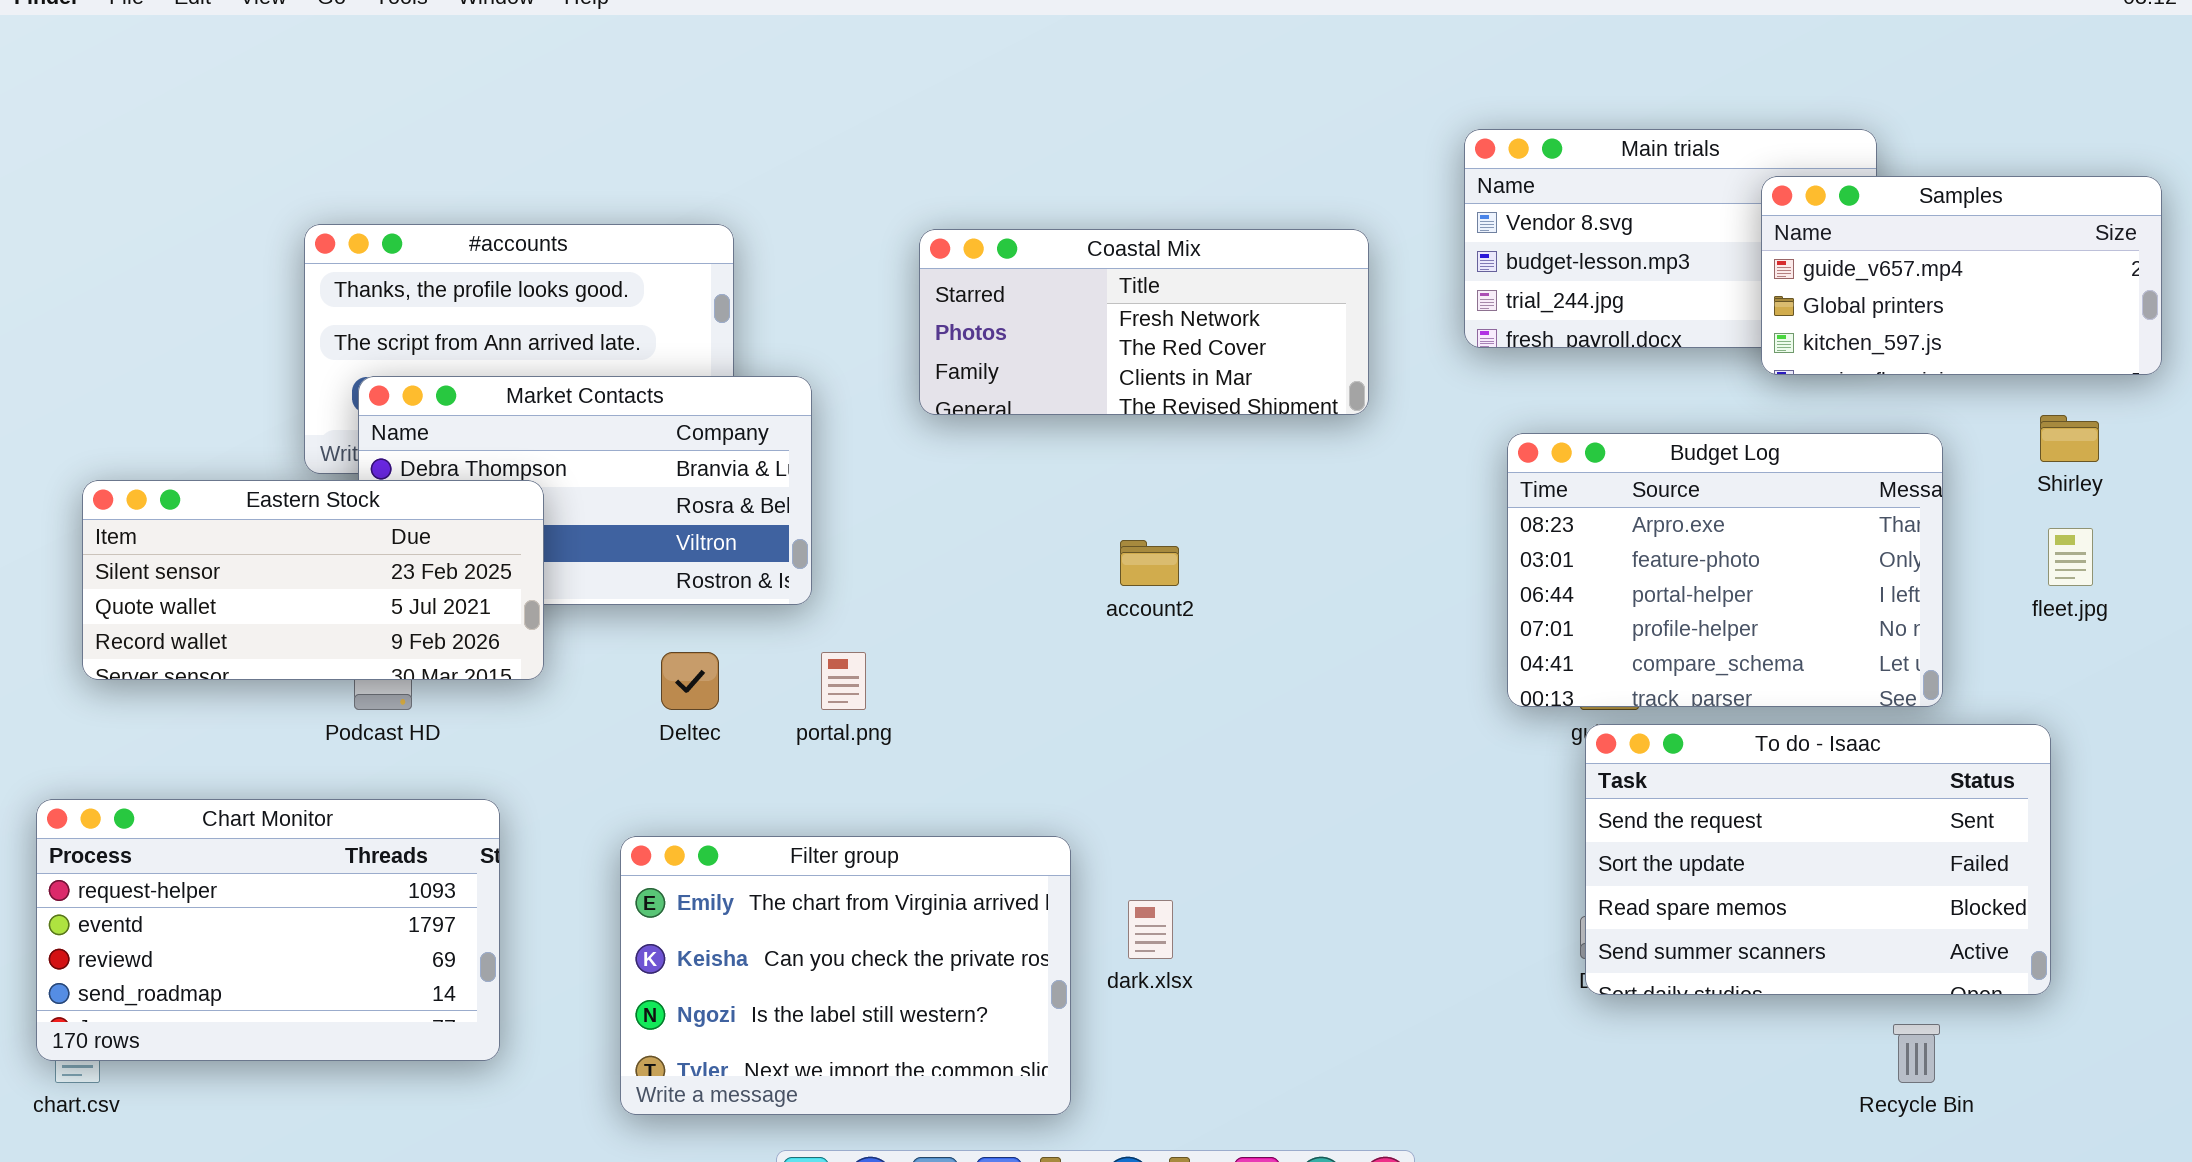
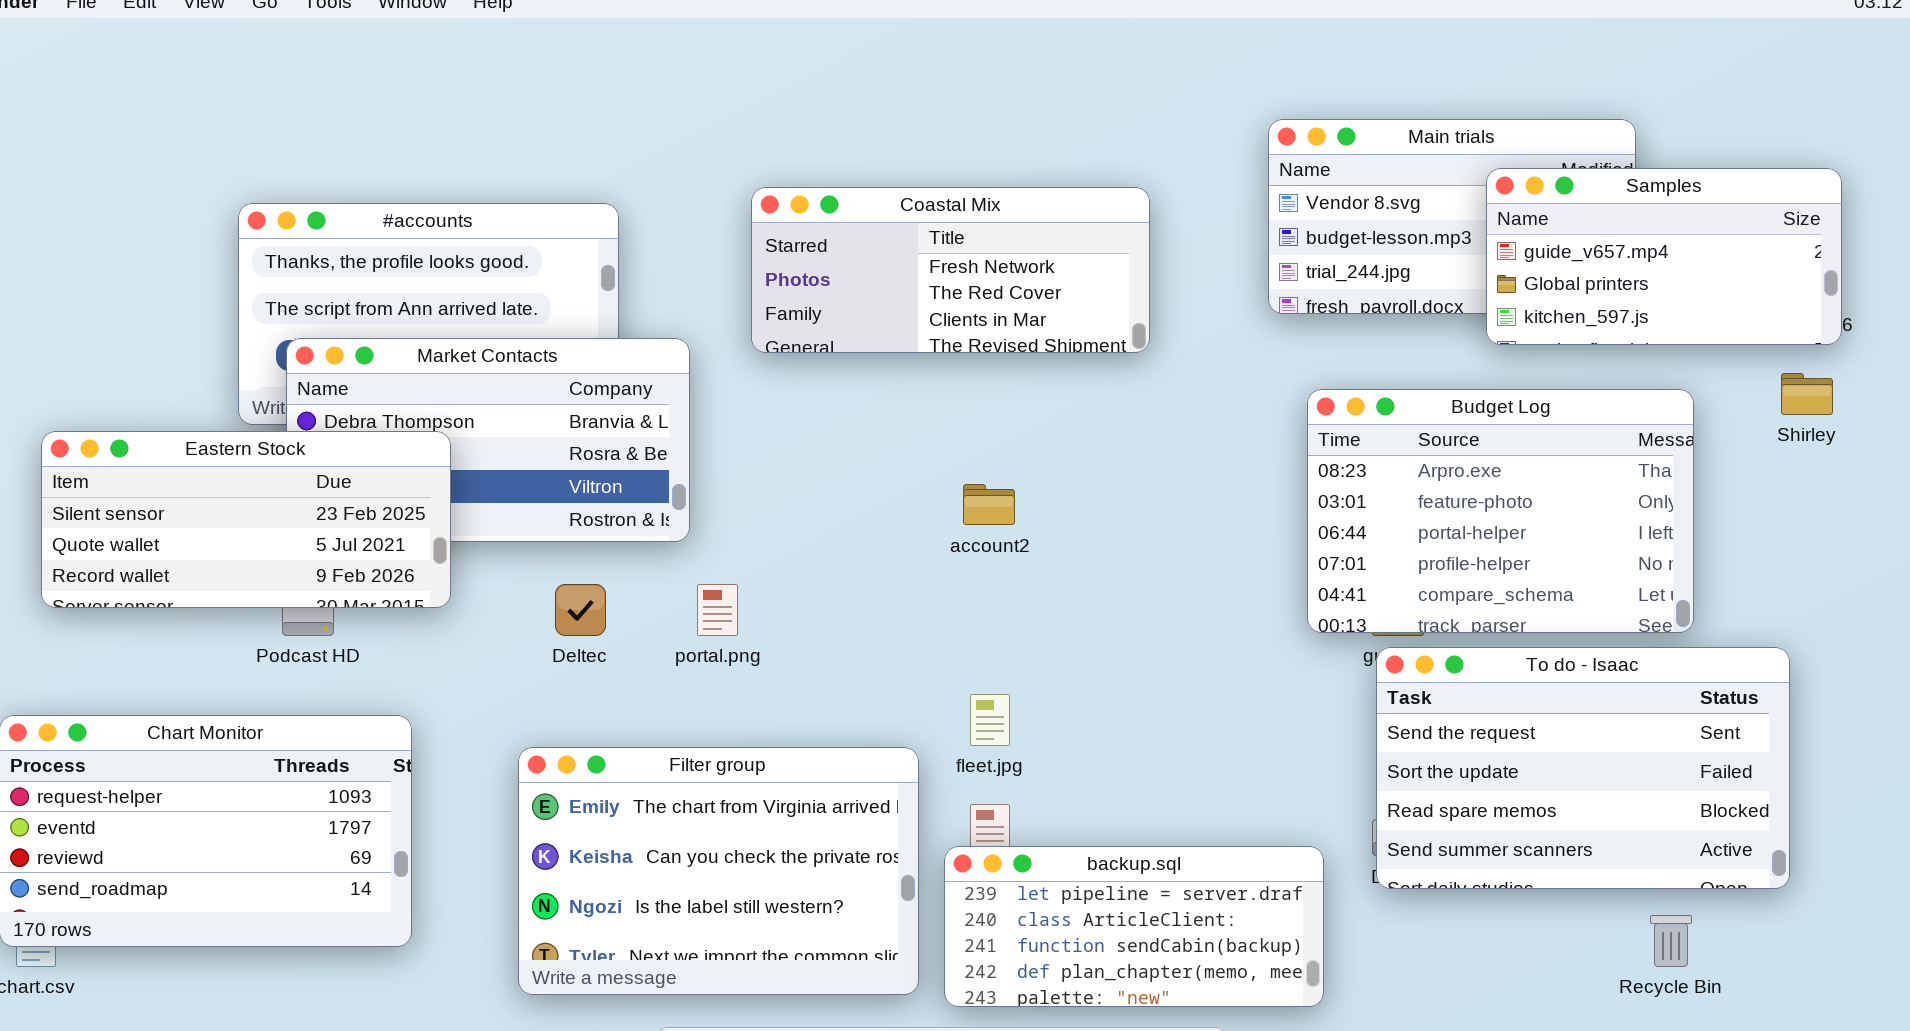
Samples: [1761,176,2162,375] -> [1486,168,1842,345], moved
Coastal Mix: [919,229,1369,415] -> [751,187,1150,353], moved
fleet.jpg: [2048,528,2093,586] -> [970,694,1010,746], moved
backup.sql: none -> [944,846,1324,1007], opened

